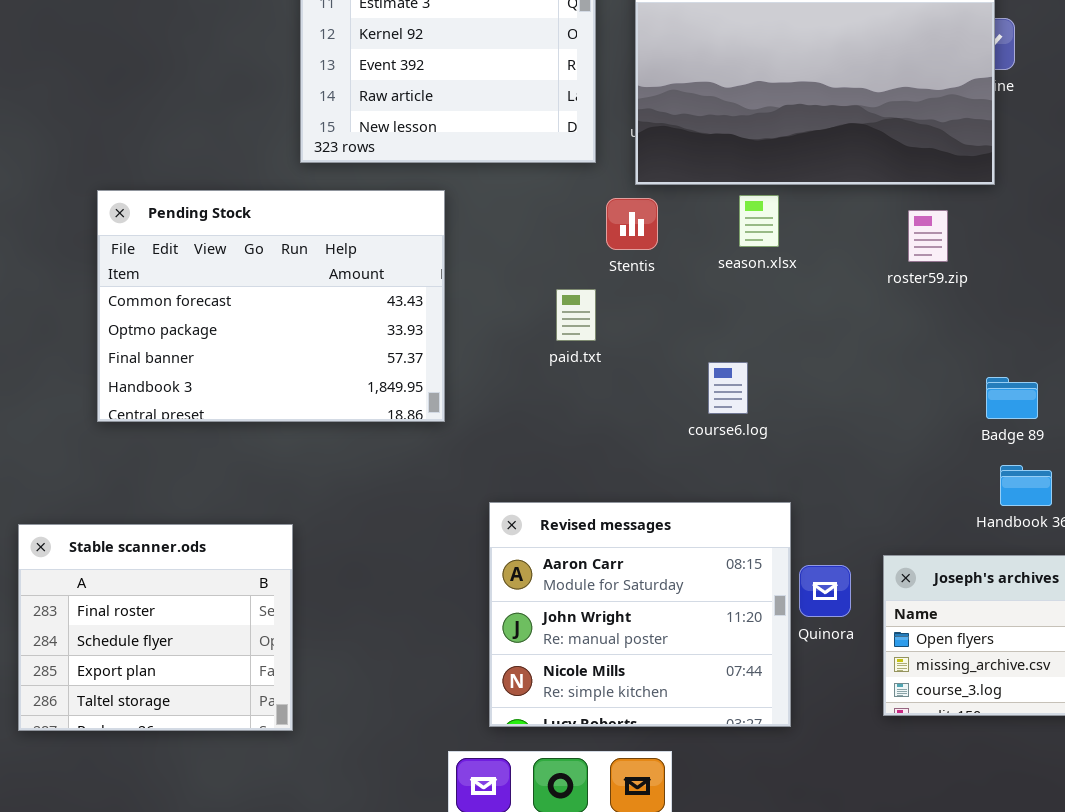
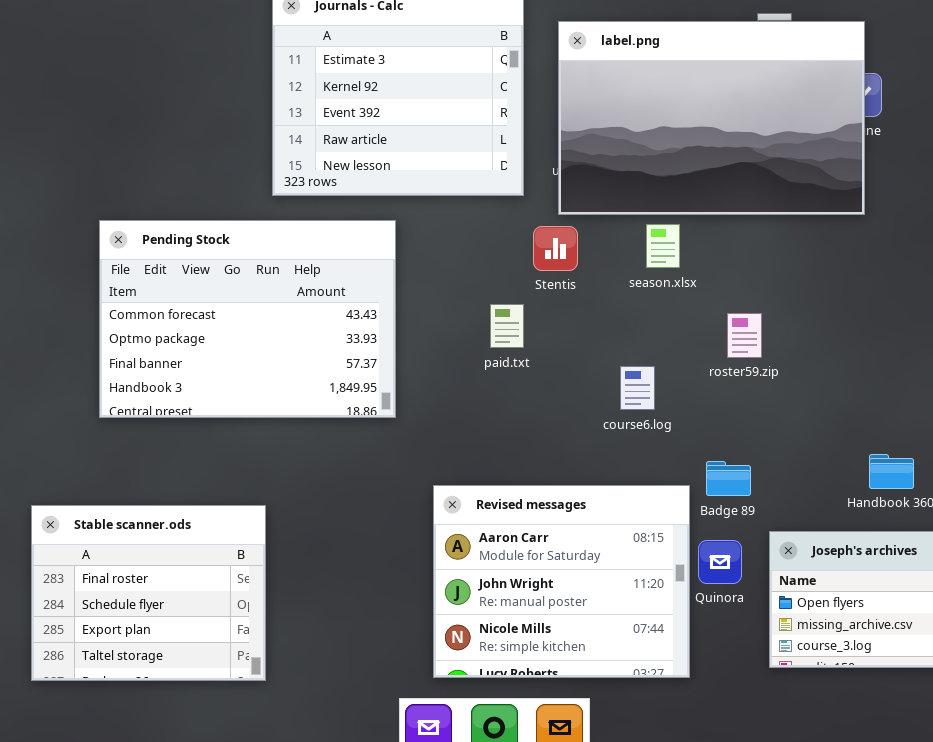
roster59.zip: [908,210,948,262] -> [727,313,762,358], moved
Badge 89: [986,377,1038,419] -> [706,461,751,496], moved

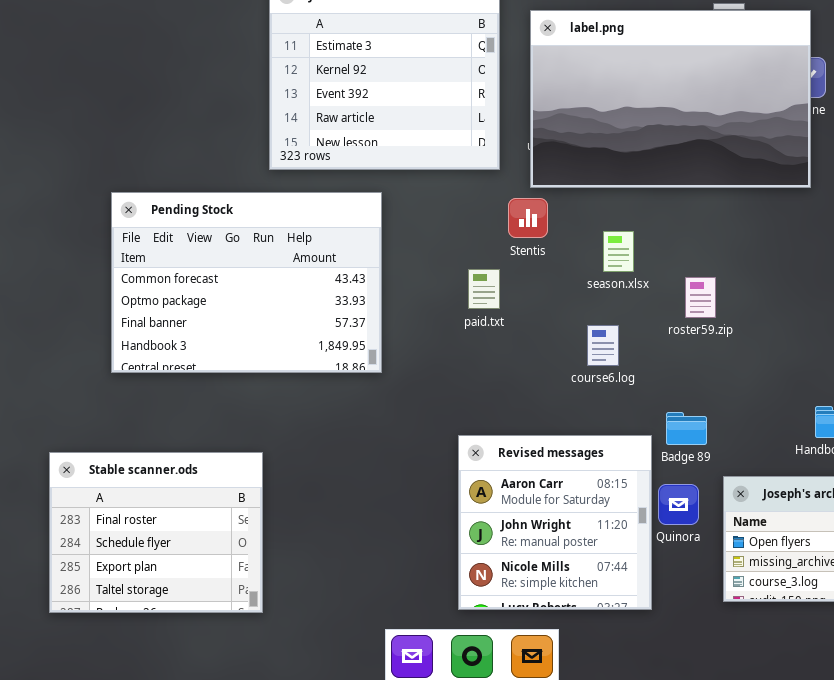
season.xlsx: [646,224,680,268] -> [603,231,634,272], moved
Revised messages: [433,485,690,678] -> [458,435,652,610], resized

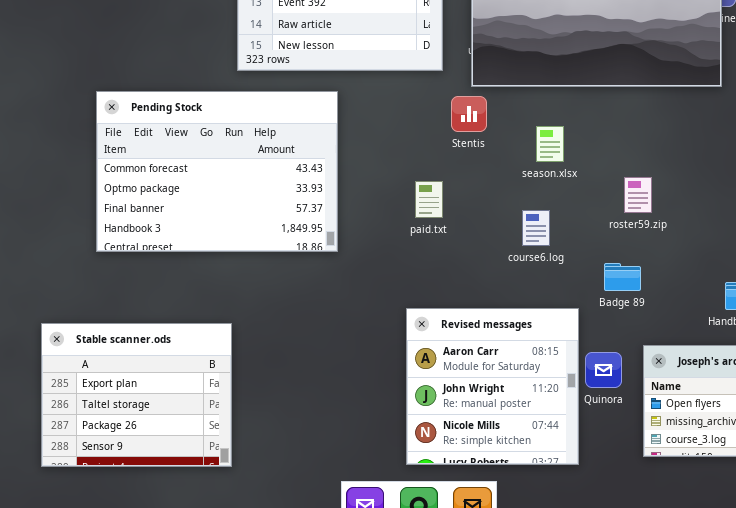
paid.txt: [468,269,500,309] -> [415,181,443,218], moved
roster59.zip: [685,277,716,318] -> [624,177,652,213], moved
Badge 89: [666,412,707,445] -> [604,263,641,291], moved
Stable scanner.ods: [49,452,263,613] -> [41,323,232,467], scrolled down 2 rows

